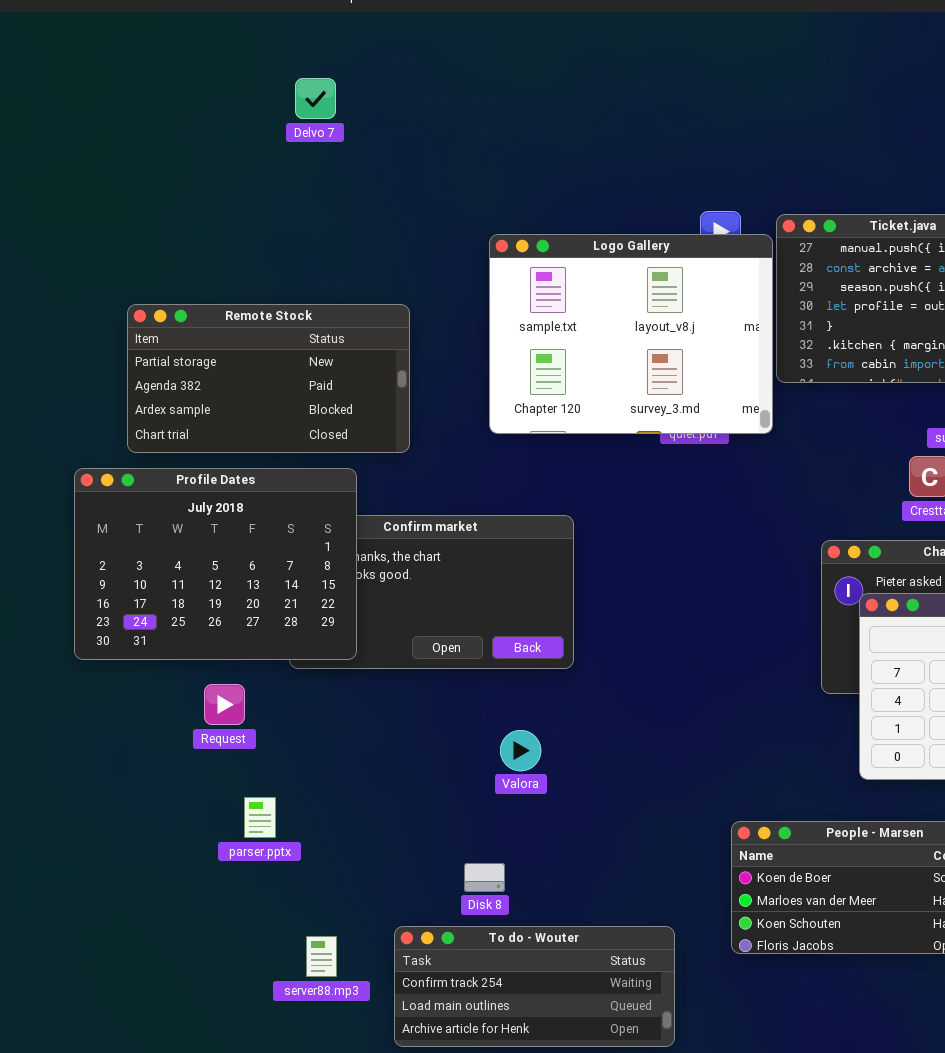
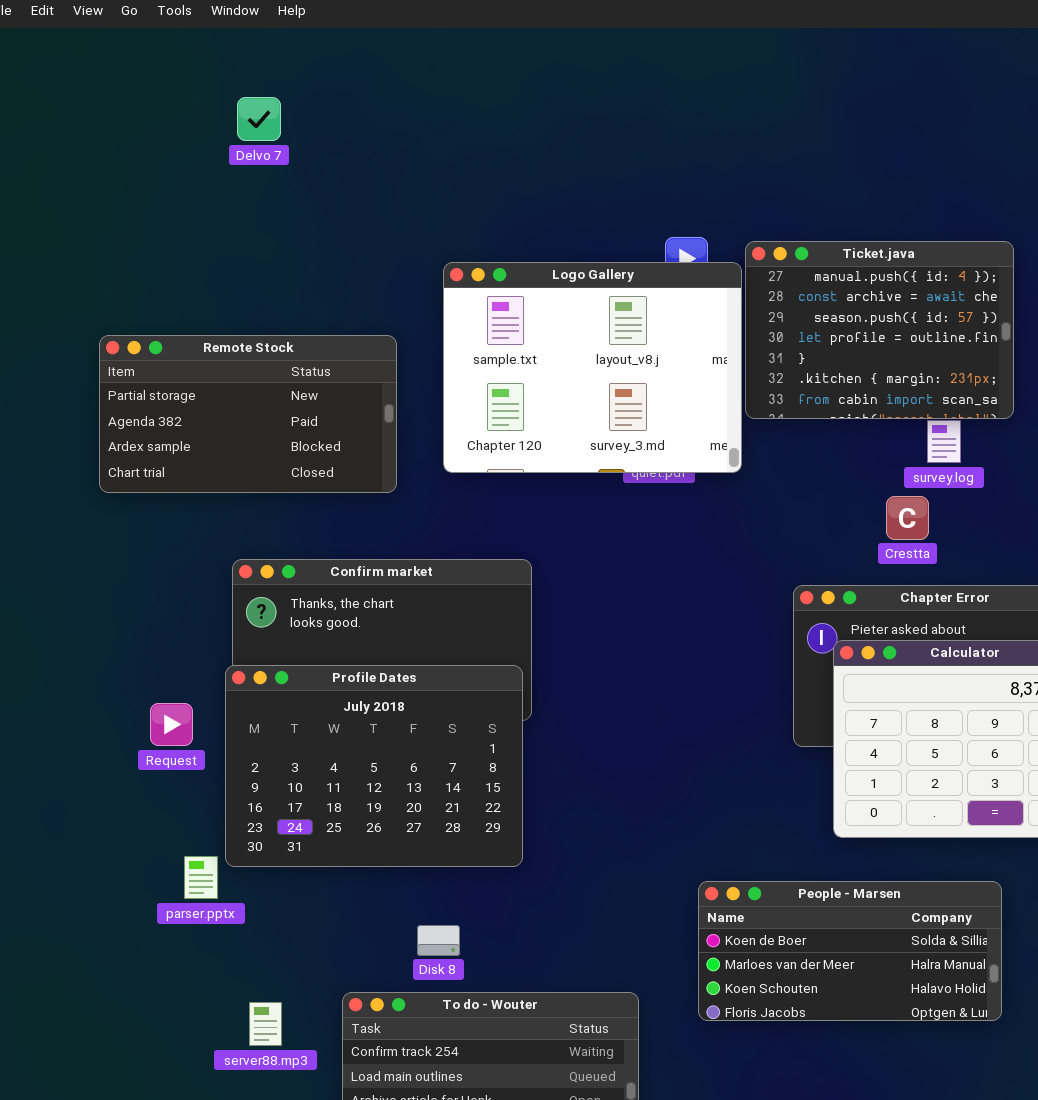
Remote Stock: [127,304,410,453] -> [99,335,397,493], moved
Profile Dates: [74,468,357,660] -> [225,665,523,867], moved
Request: [204,684,245,725] -> [150,703,193,746], moved

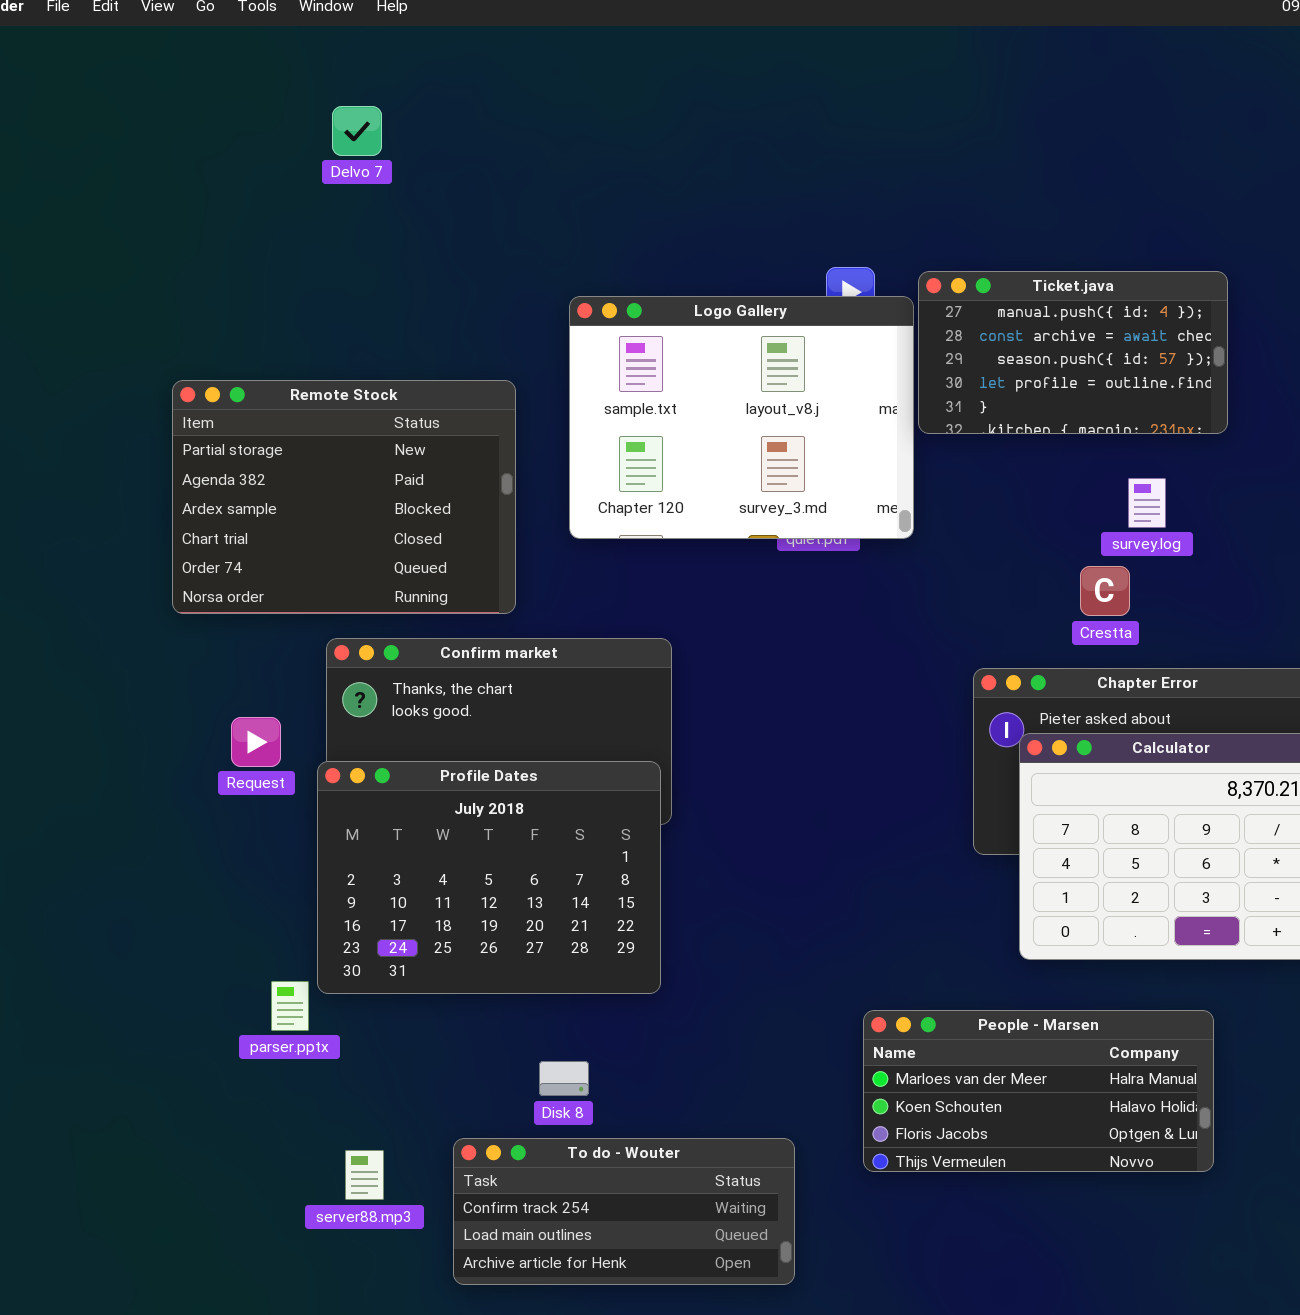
Ticket.java: [745,241,1014,419] -> [918,271,1228,434], resized
Remote Stock: [99,335,397,493] -> [172,380,516,614], resized
Request: [150,703,193,746] -> [231,717,281,767], moved
People - Marsen: [698,881,1002,1021] -> [863,1010,1214,1172], scrolled down 1 row

